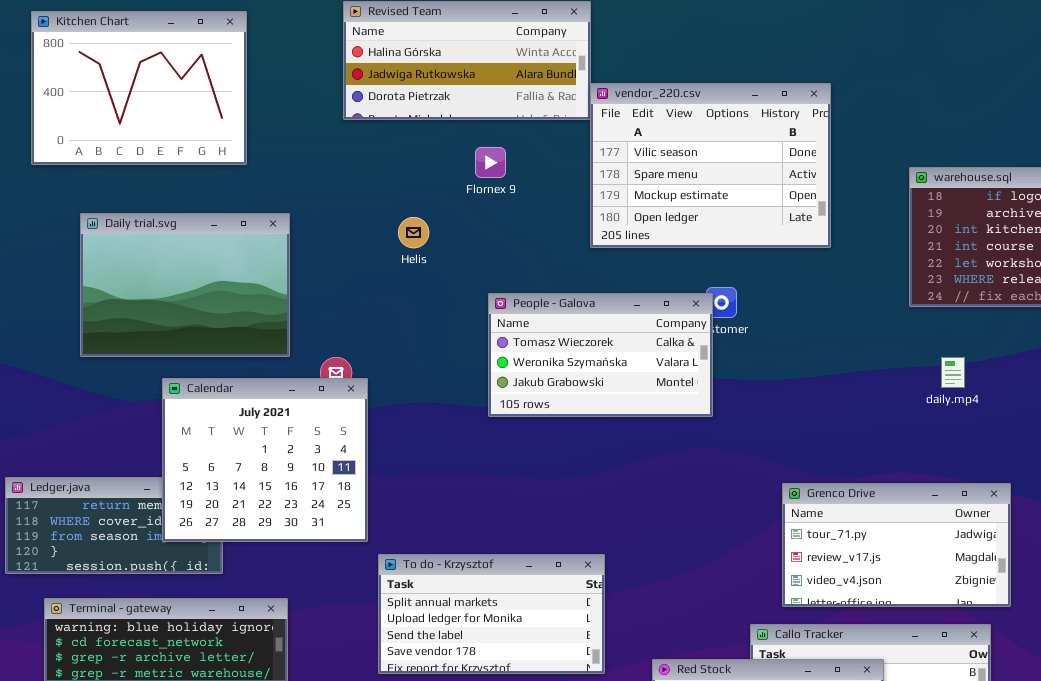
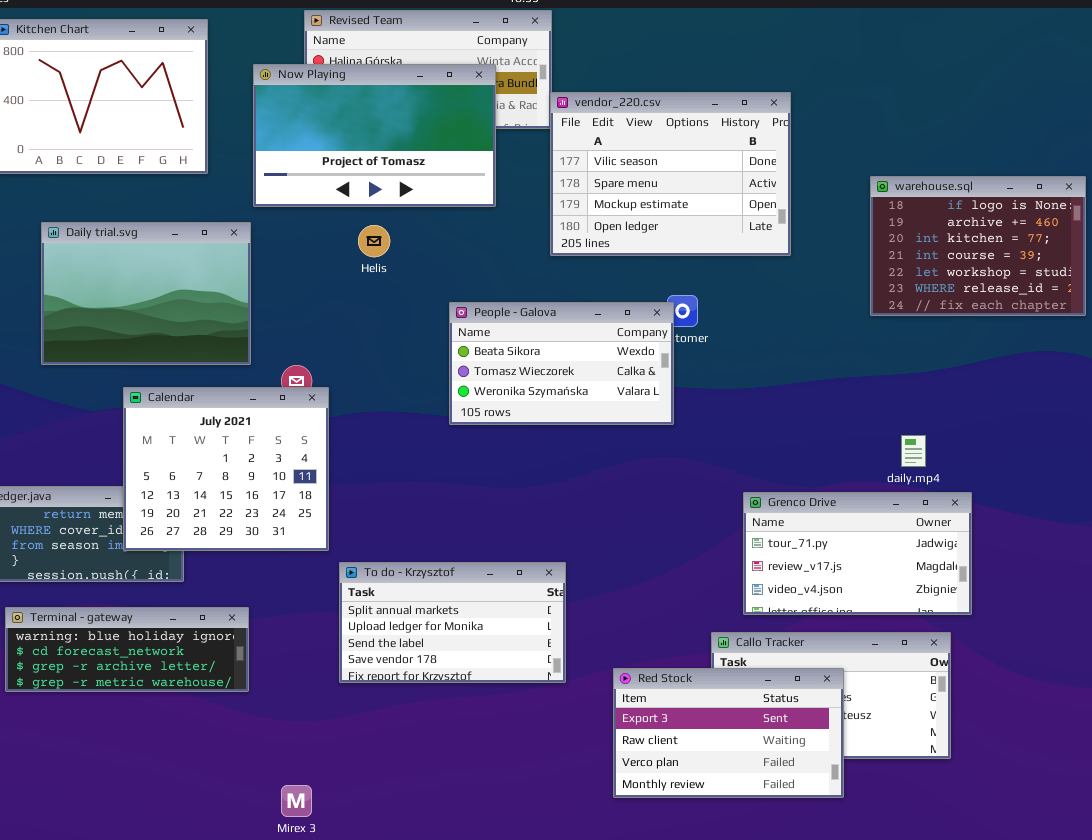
Now Playing: none -> [253,64,496,207], opened
People - Galova: [488,293,713,417] -> [449,302,674,425], scrolled up 1 row
daily.mp4: [941,357,965,388] -> [901,435,926,467], moved

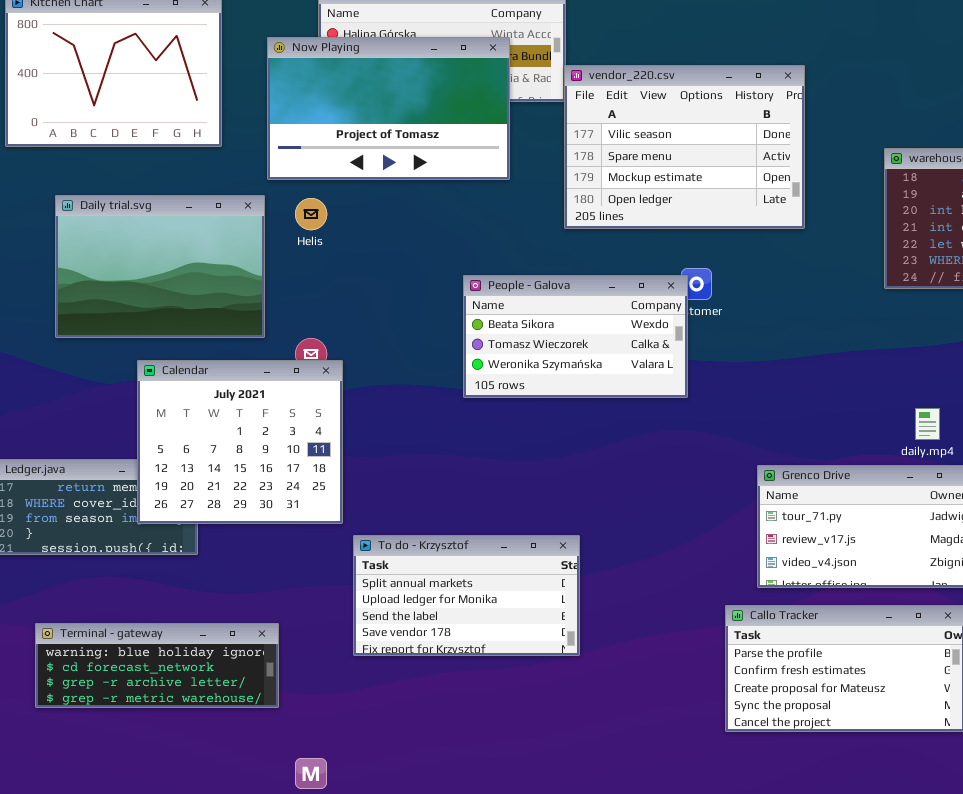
Helis: [358,225,390,257] -> [295,198,327,230], moved
Terminal - gateway: [5,607,249,692] -> [35,623,279,708], moved
Red Stock: [613,668,844,798] -> none, closed

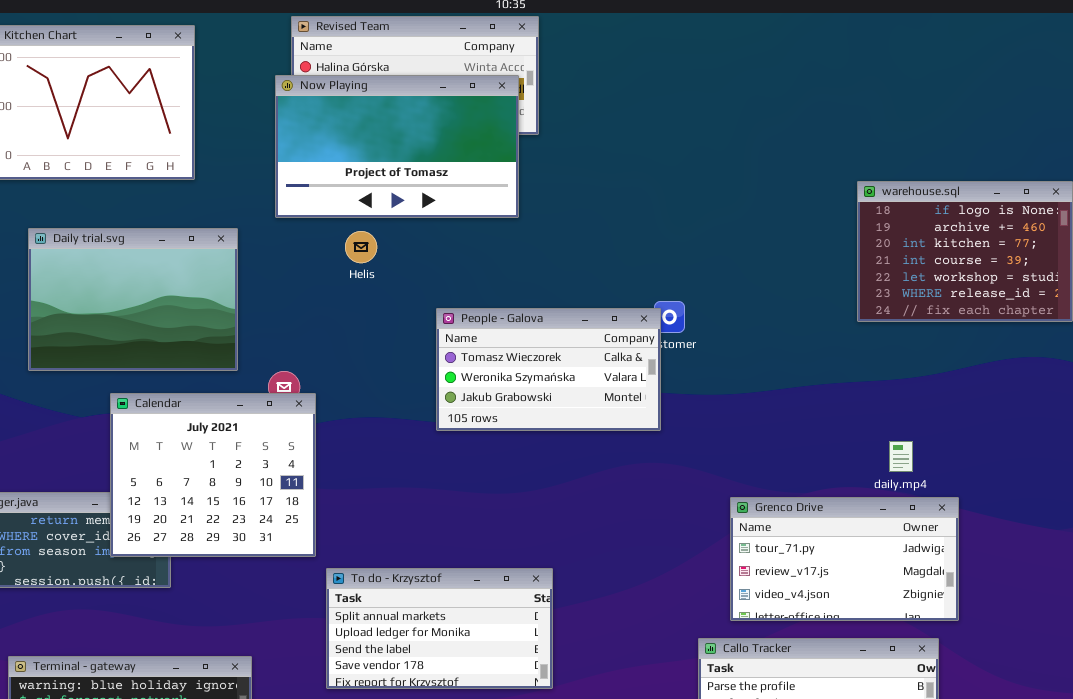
Now Playing: [267,37,510,180] -> [275,75,519,218], moved
vendor_220.csv: [564,65,805,229] -> none, closed
Helis: [295,198,327,230] -> [345,231,377,263], moved
People - Galova: [463,275,688,398] -> [436,308,661,431], scrolled down 1 row

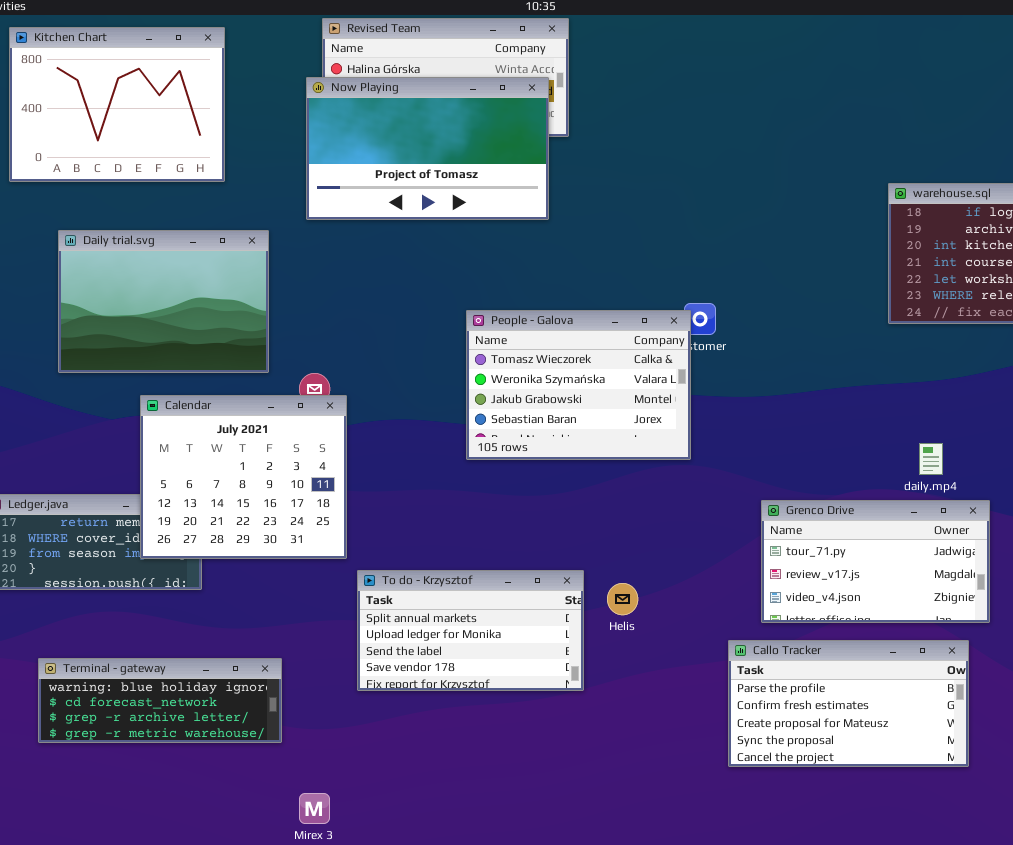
Helis: [345,231,377,263] -> [607,583,638,615], moved
People - Galova: [436,308,661,431] -> [466,310,691,460], resized

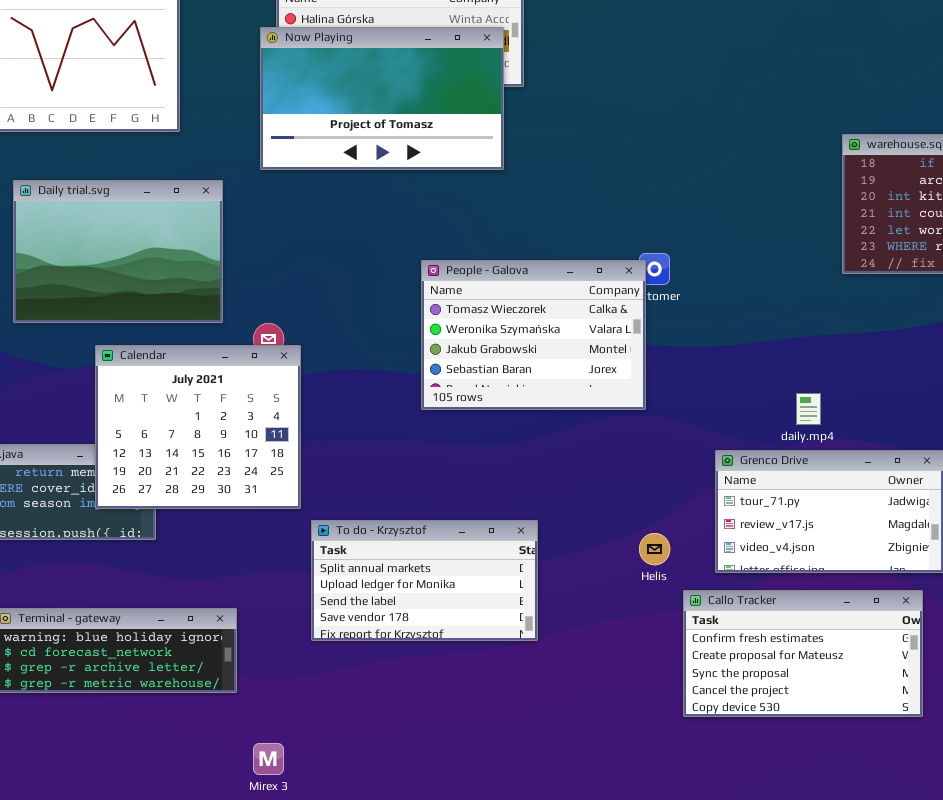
daily.mp4: [919,443,943,475] -> [796,393,821,425], moved
Helis: [607,583,638,615] -> [639,533,670,565], moved
Callo Tracker: [728,640,969,767] -> [683,590,923,717], scrolled down 1 row

